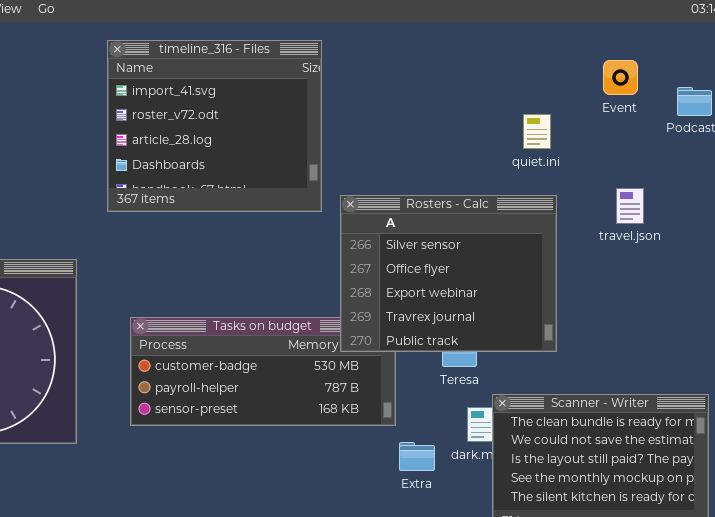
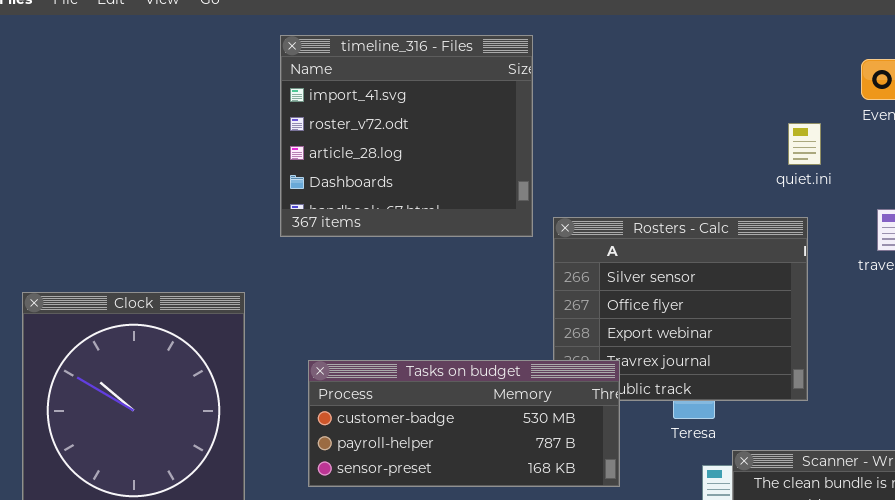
quiet.ini: [523,114,551,149] -> [788,123,821,165], moved
Tasks on budget: [130,317,396,426] -> [308,360,620,487], raised

